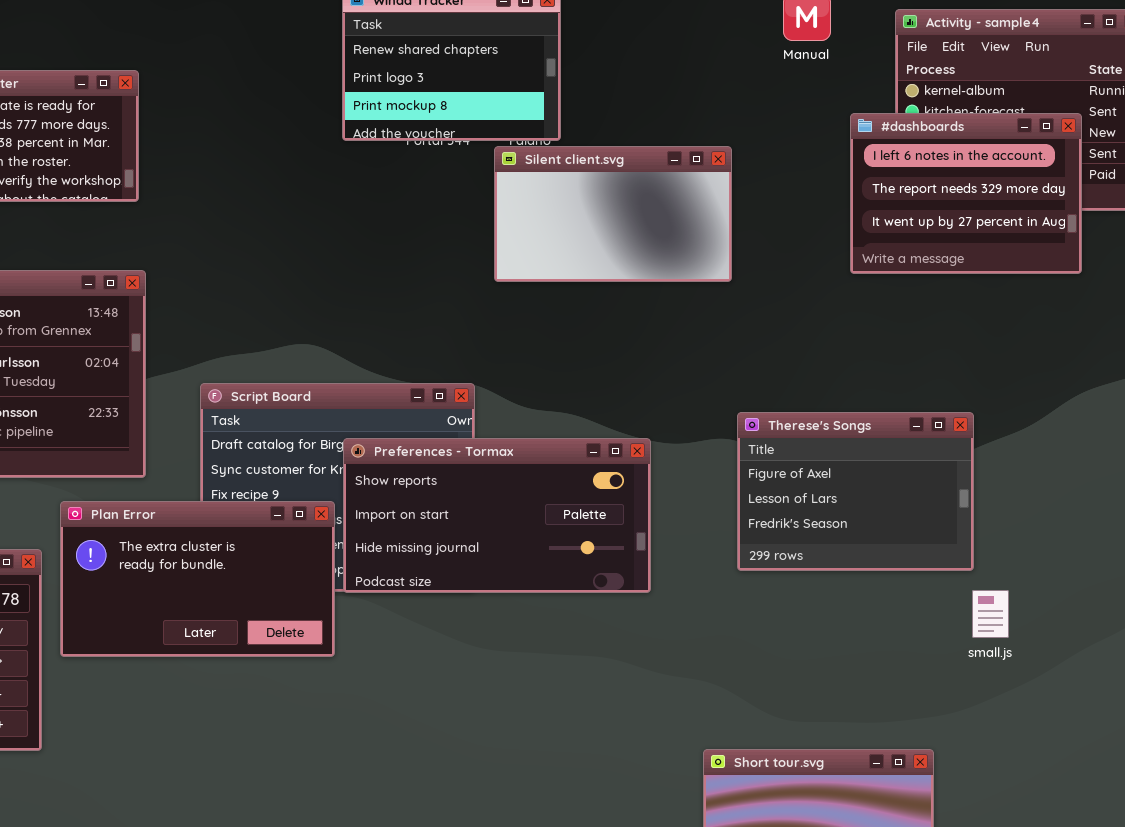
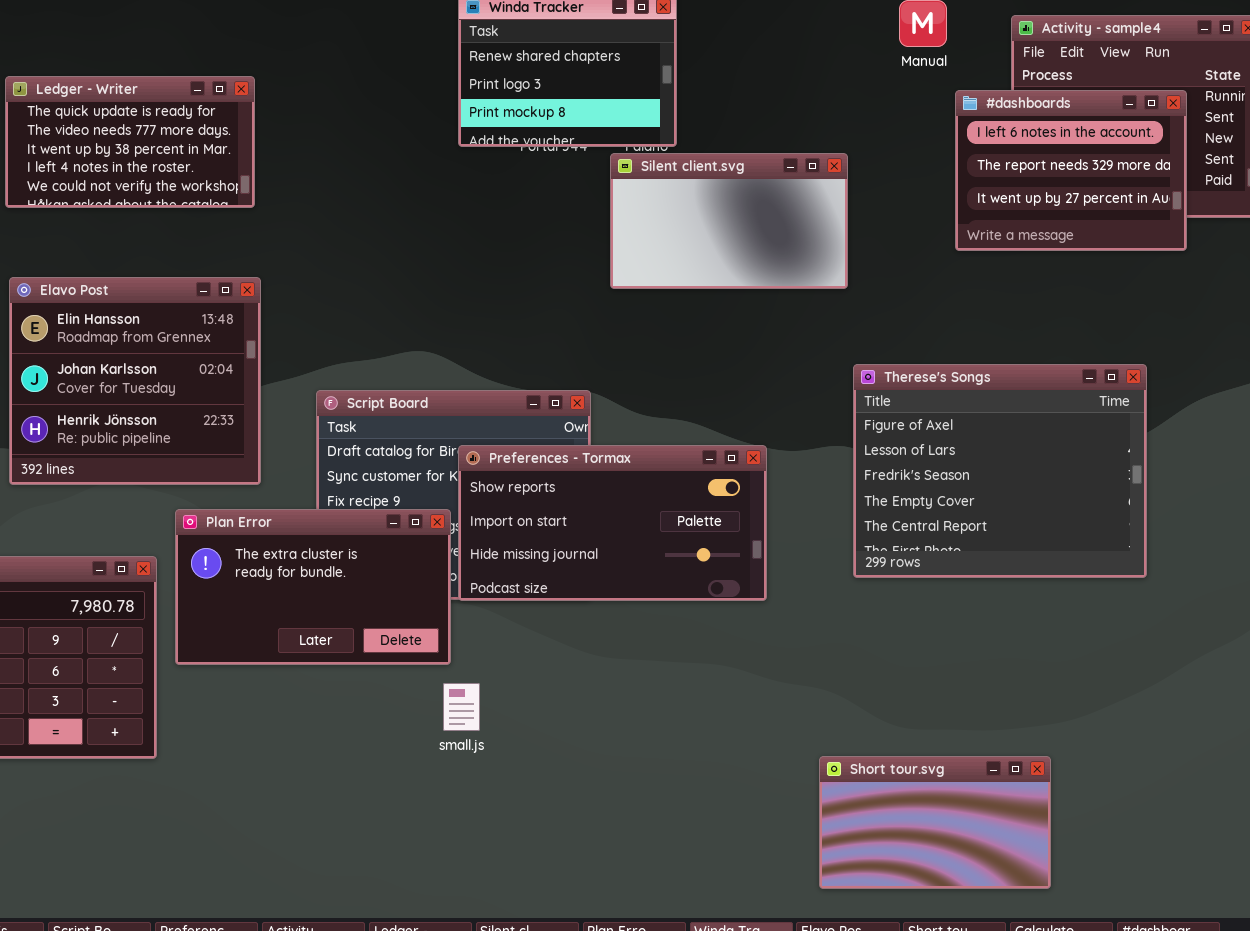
#dashboards: [850,113,1082,274] -> [955,90,1187,251], moved
Therese's Songs: [737,412,974,571] -> [853,364,1147,578], resized
small.js: [972,590,1009,638] -> [443,683,480,731], moved

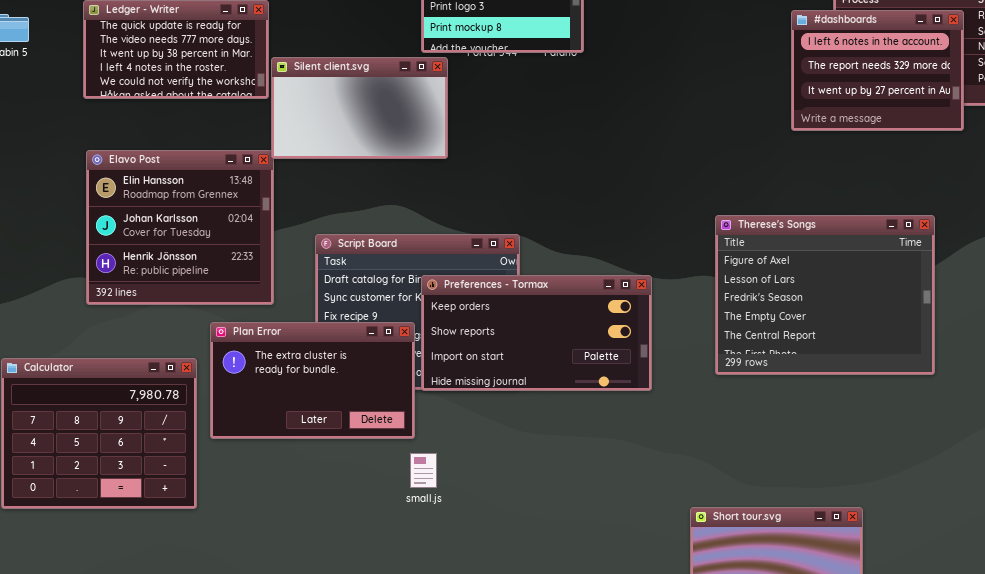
Silent client.svg: [610,153,848,289] -> [271,57,448,159], moved
Preferences - Tormax: [458,445,767,601] -> [421,275,652,391], scrolled up 1 row

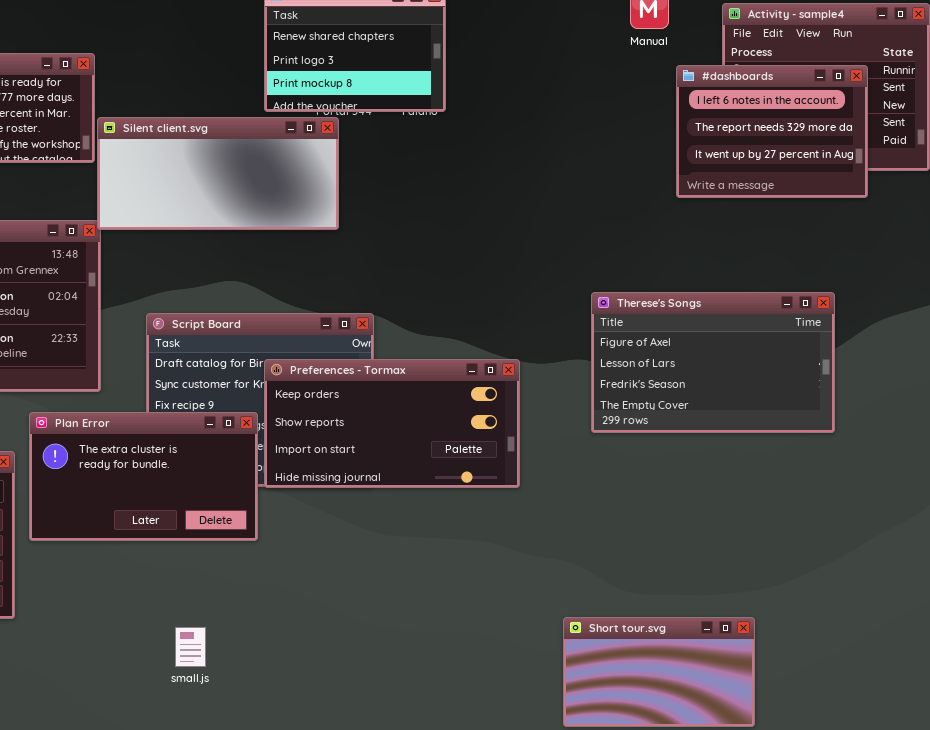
Silent client.svg: [271,57,448,159] -> [97,117,339,230], resized
Therese's Songs: [715,215,935,375] -> [591,292,835,433], resized
small.js: [410,453,437,488] -> [175,627,206,667], moved

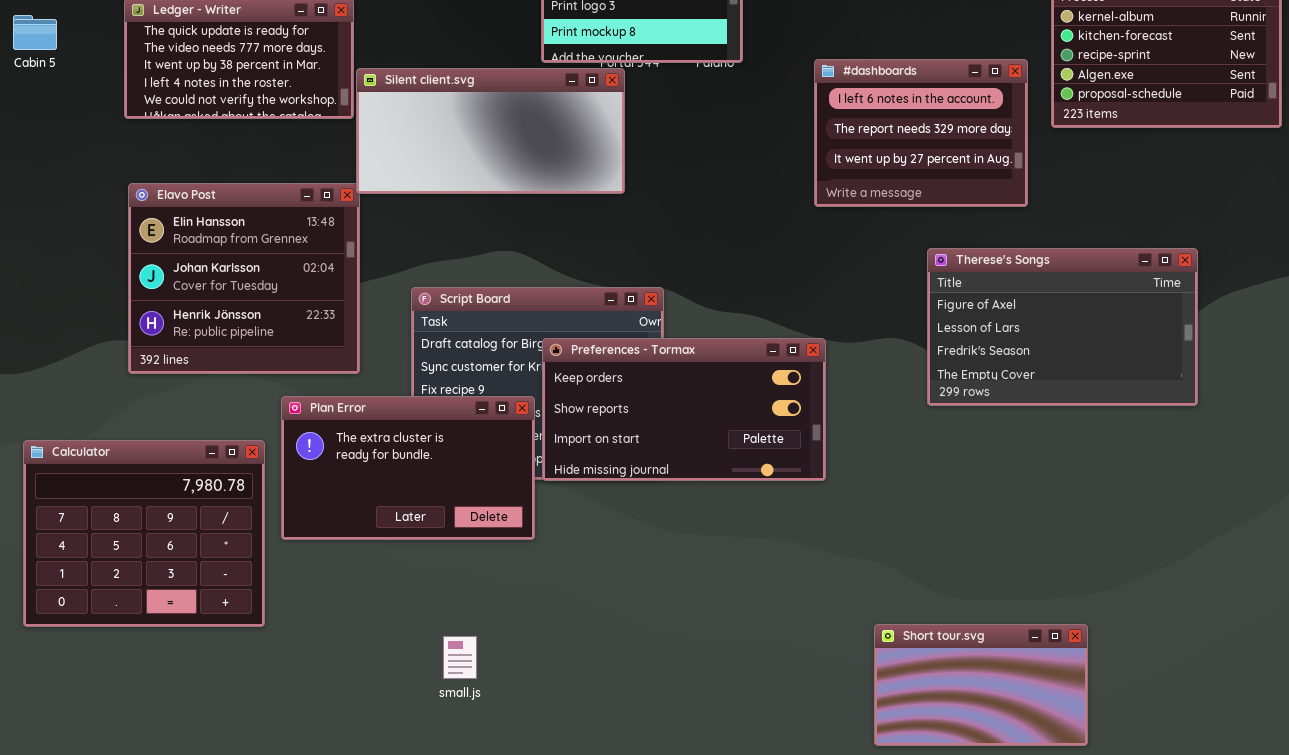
#dashboards: [676,65,868,198] -> [814,59,1028,207], moved
Therese's Songs: [591,292,835,433] -> [927,248,1198,406], moved

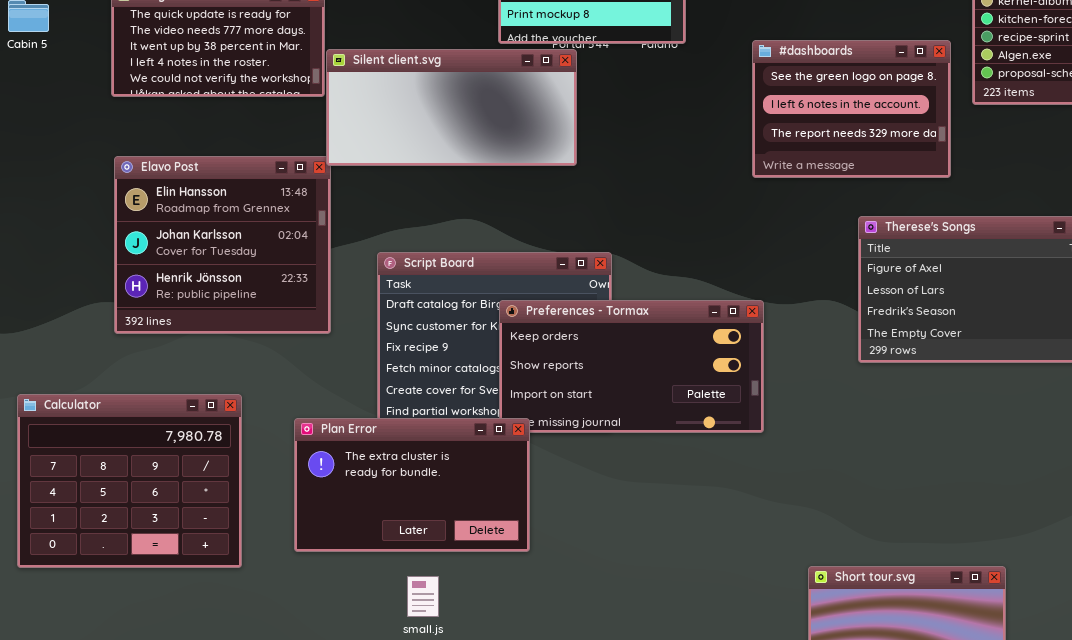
#dashboards: [814,59,1028,207] -> [752,40,951,178], scrolled up 1 row
Plan Error: [281,396,535,540] -> [294,418,530,552], moved

